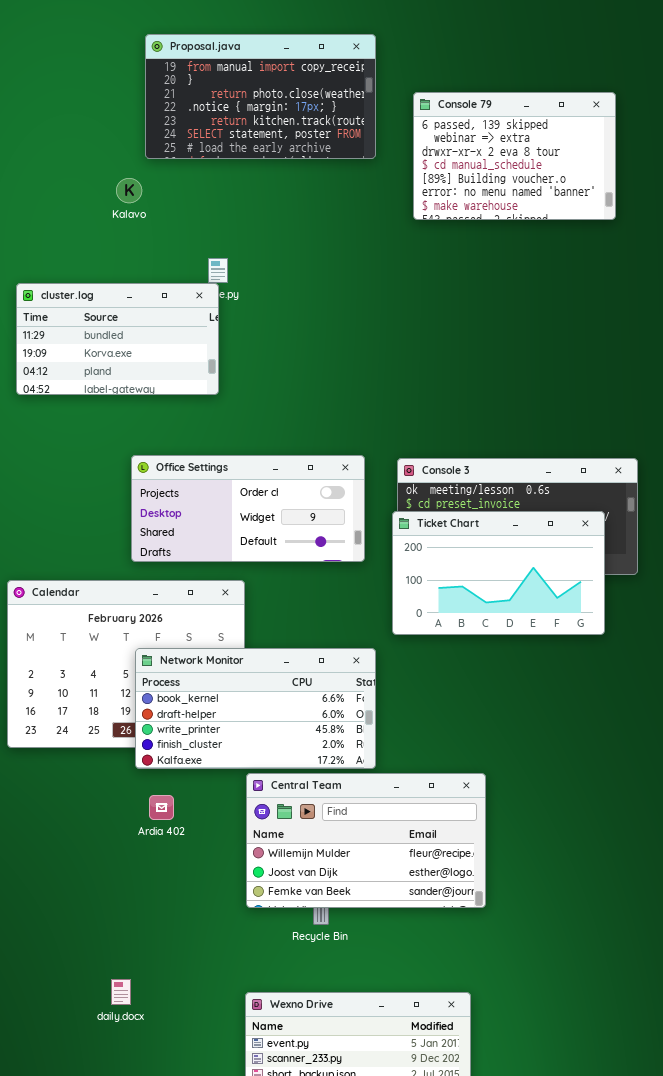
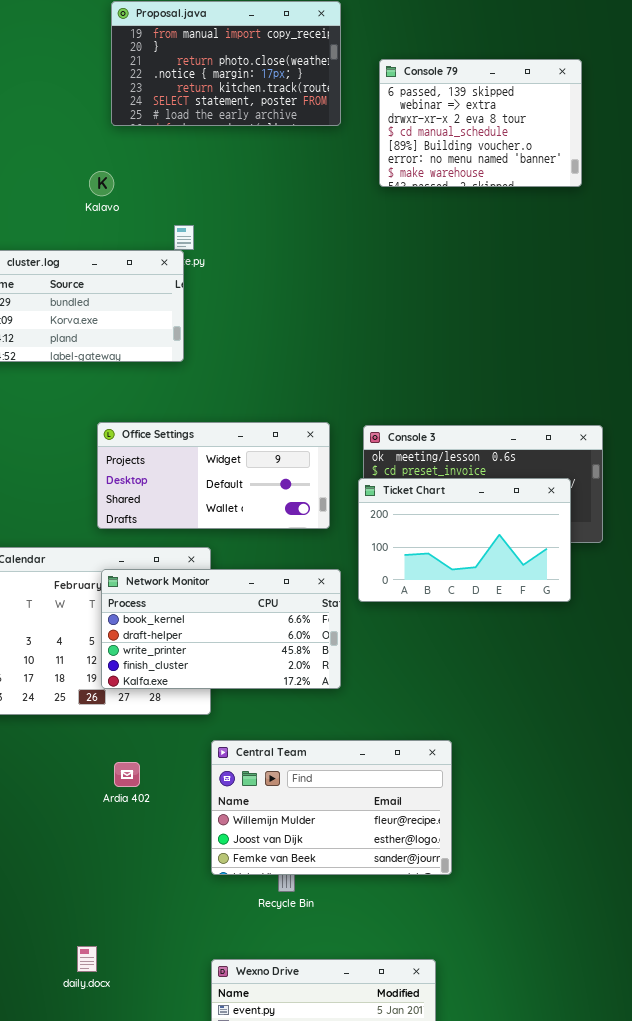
Kalavo: [116,178,142,203] -> [89,171,114,196], moved
Office Settings: [131,455,365,562] -> [97,422,330,529], scrolled down 1 row
Network Monitor: [135,648,376,769] -> [101,569,341,689], moved

